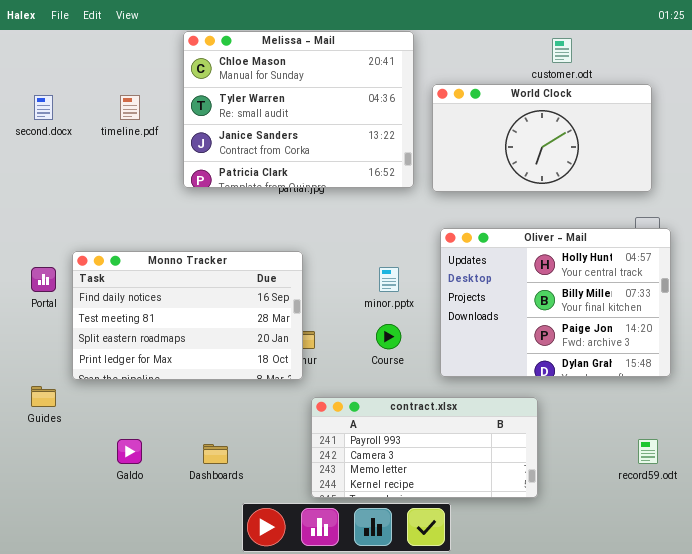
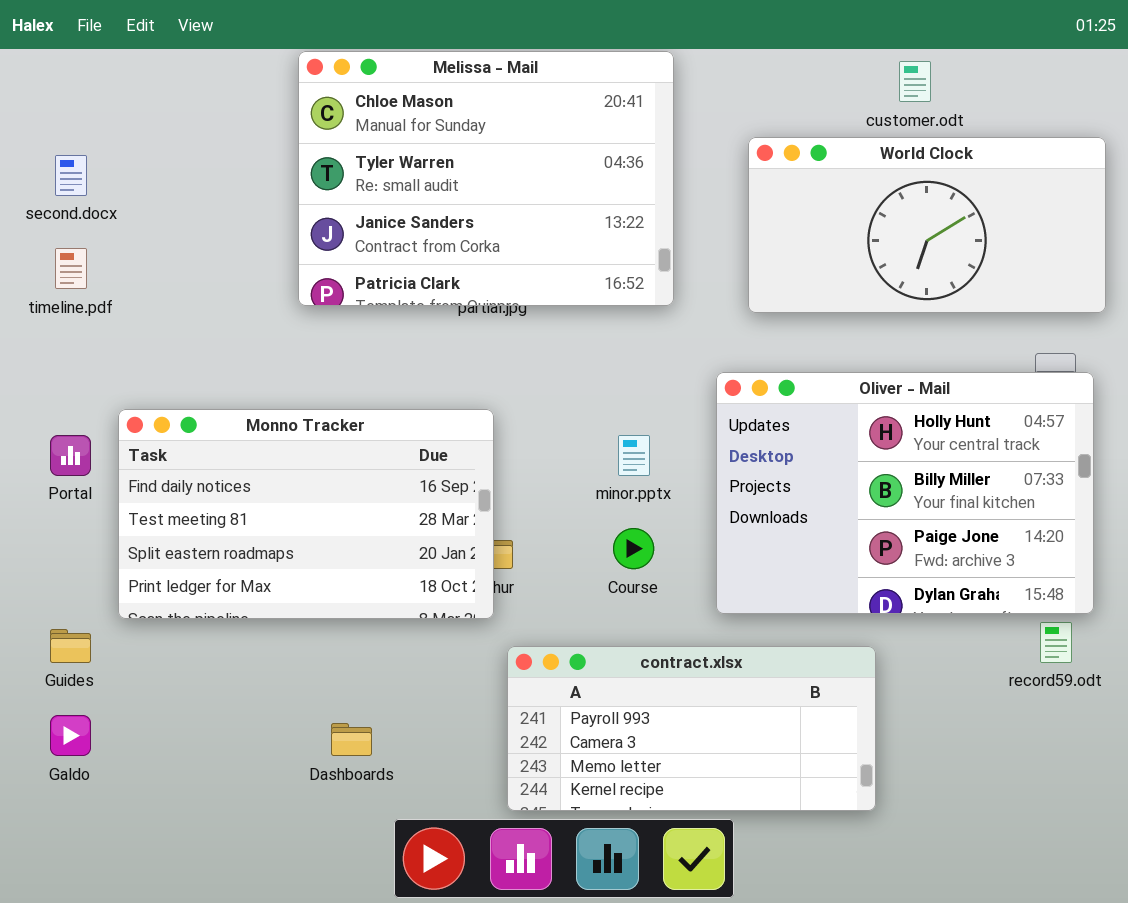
World Clock: [432,84,652,192] -> [748,137,1106,313], moved
timeline.pdf: [120,95,140,120] -> [55,248,87,289], moved
Galdo: [117,439,142,464] -> [50,715,91,756], moved
record59.odt: [638,439,658,464] -> [1040,622,1072,663], moved

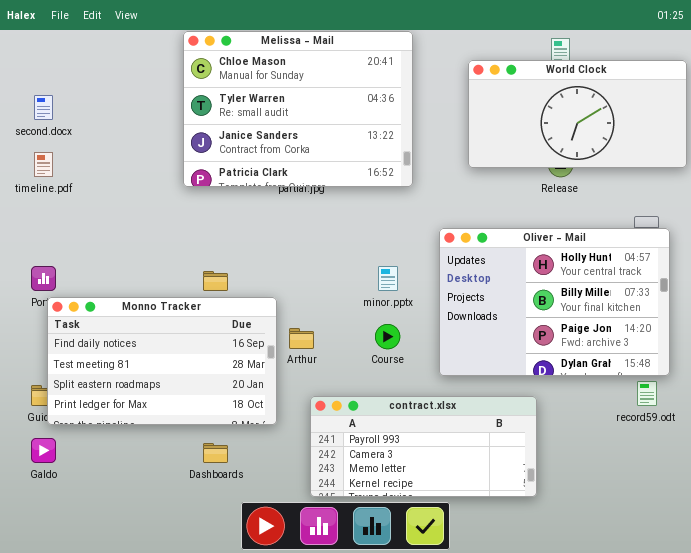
World Clock: [748,137,1106,313] -> [468,60,687,168], moved
Monno Tracker: [118,409,494,619] -> [47,297,277,425], moved

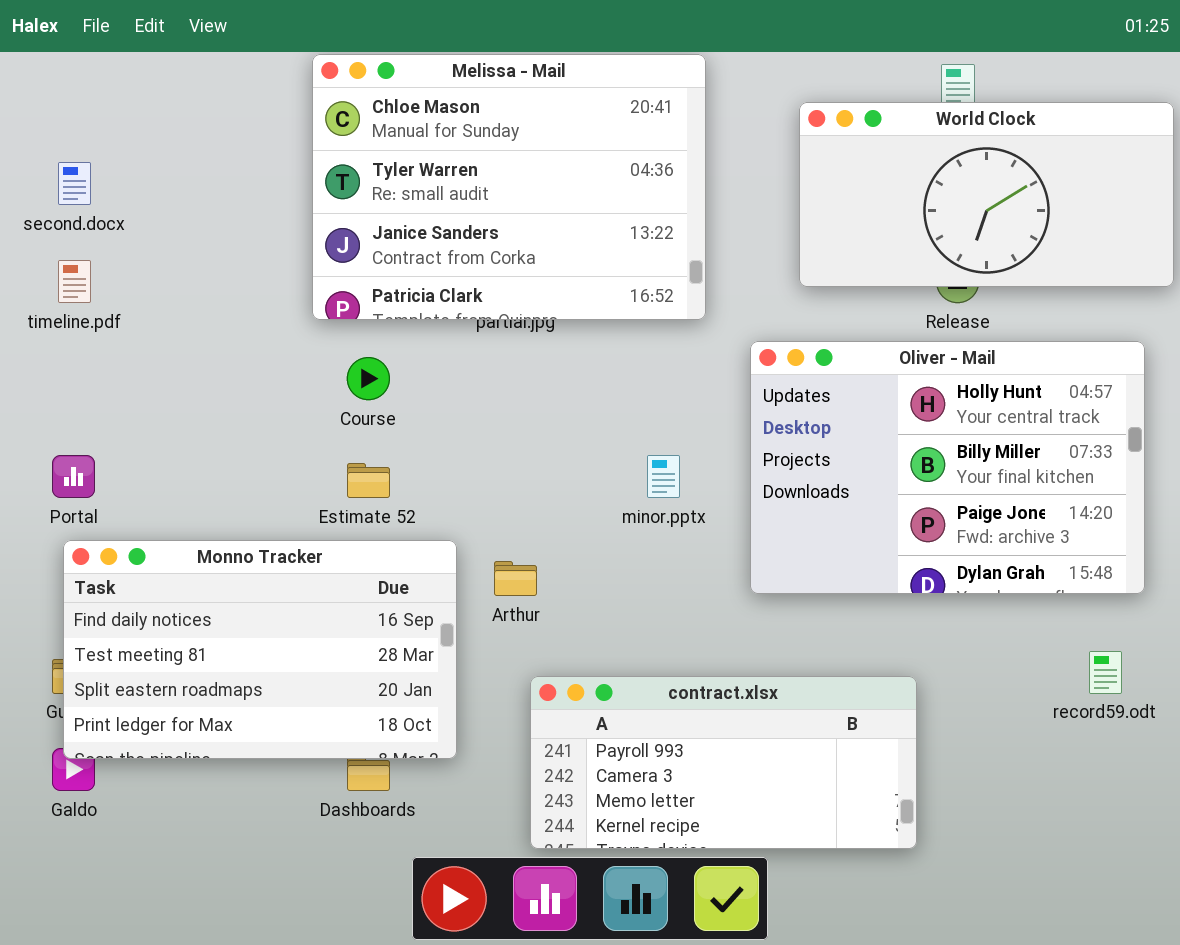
Oliver - Mail: [439,228,670,376] -> [750,341,1145,594], moved
Monno Tracker: [47,297,277,425] -> [63,540,457,759], moved
Course: [375,324,400,349] -> [347,357,390,400], moved

